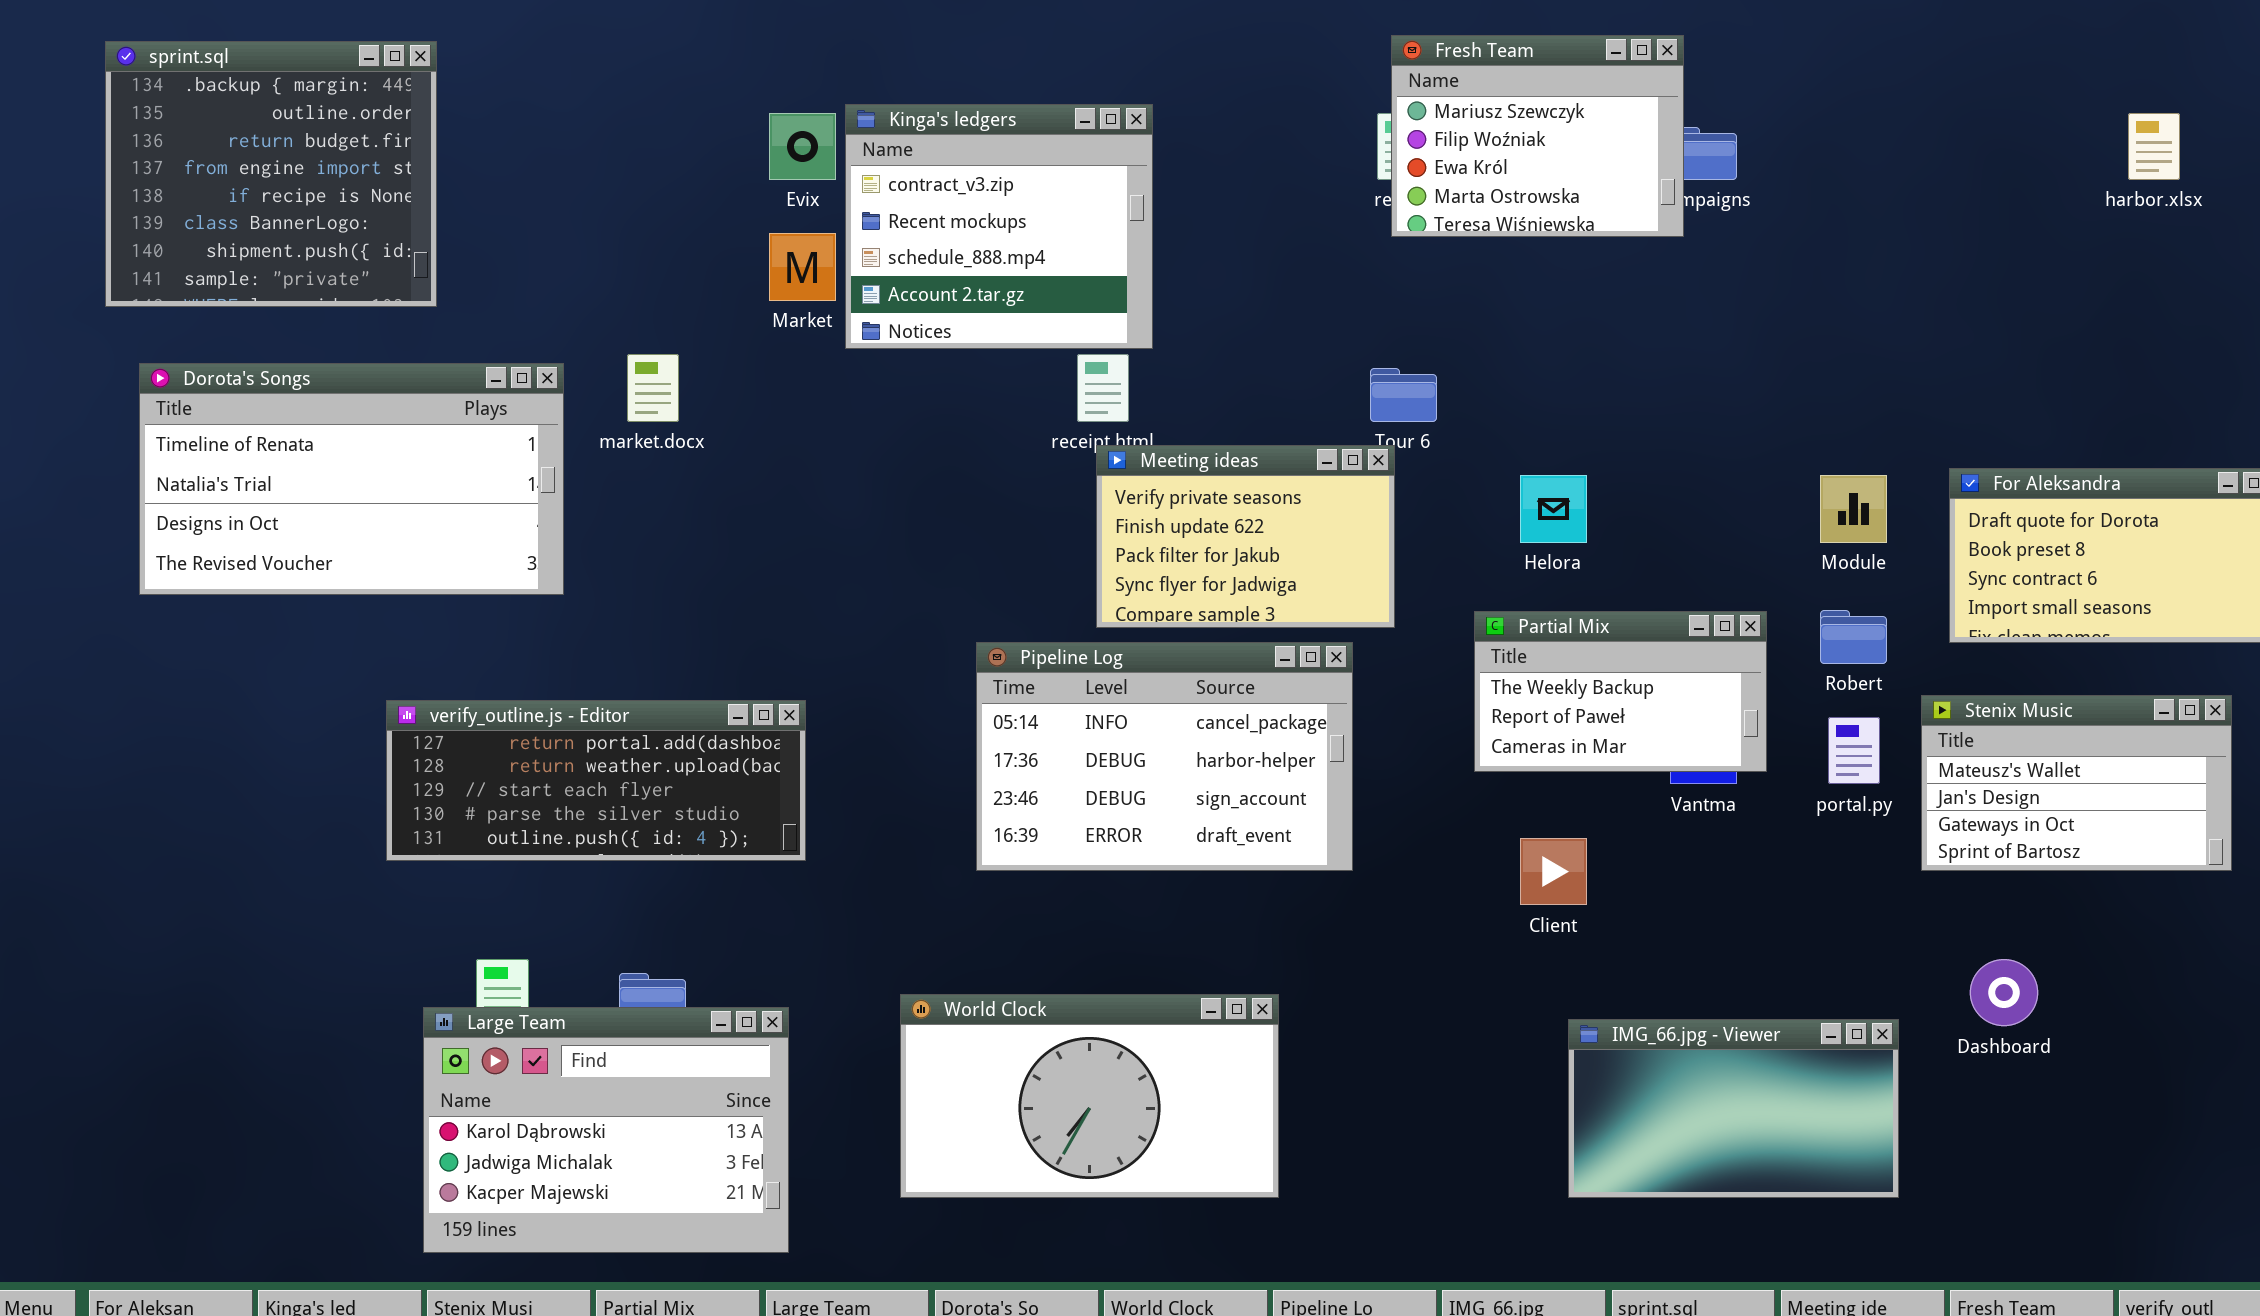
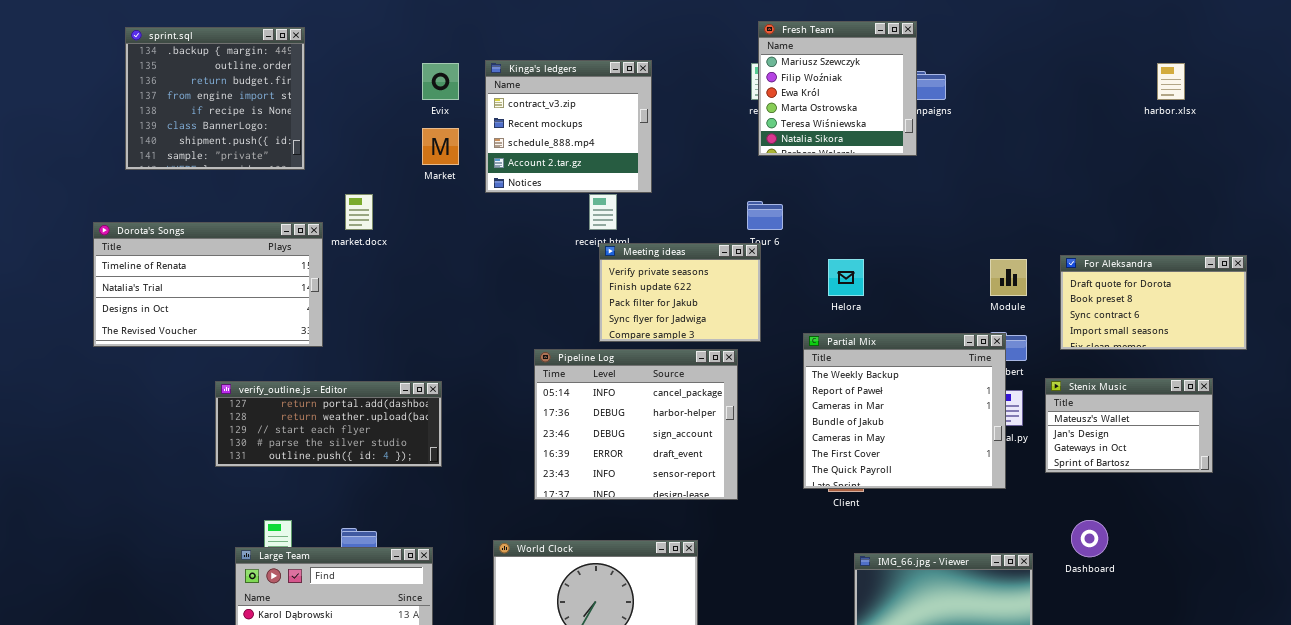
Fresh Team: [1391,35,1684,237] -> [758,21,917,156], resized
sprint.sql: [105,41,437,307] -> [125,27,305,170], moved
Kinga's ledgers: [845,104,1153,349] -> [485,60,652,193], moved
Dorota's Songs: [139,363,564,595] -> [93,222,323,347], moved
Partial Mix: [1474,611,1767,772] -> [803,333,1006,489], resized
Pipeline Log: [976,642,1353,871] -> [534,349,738,500], resized

